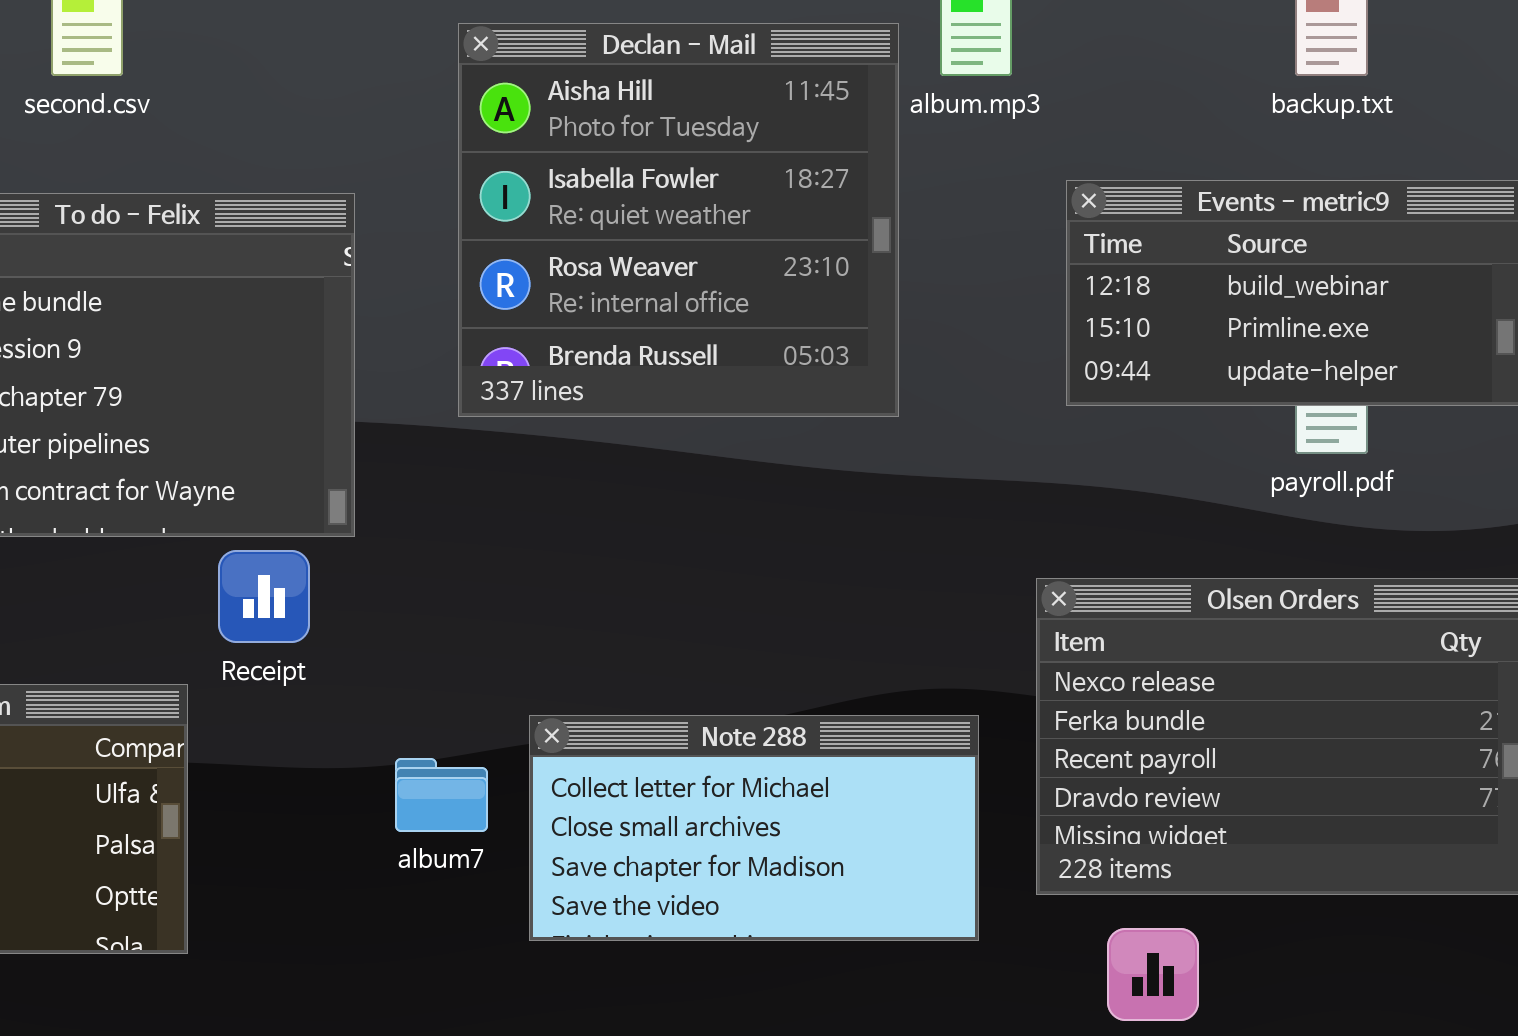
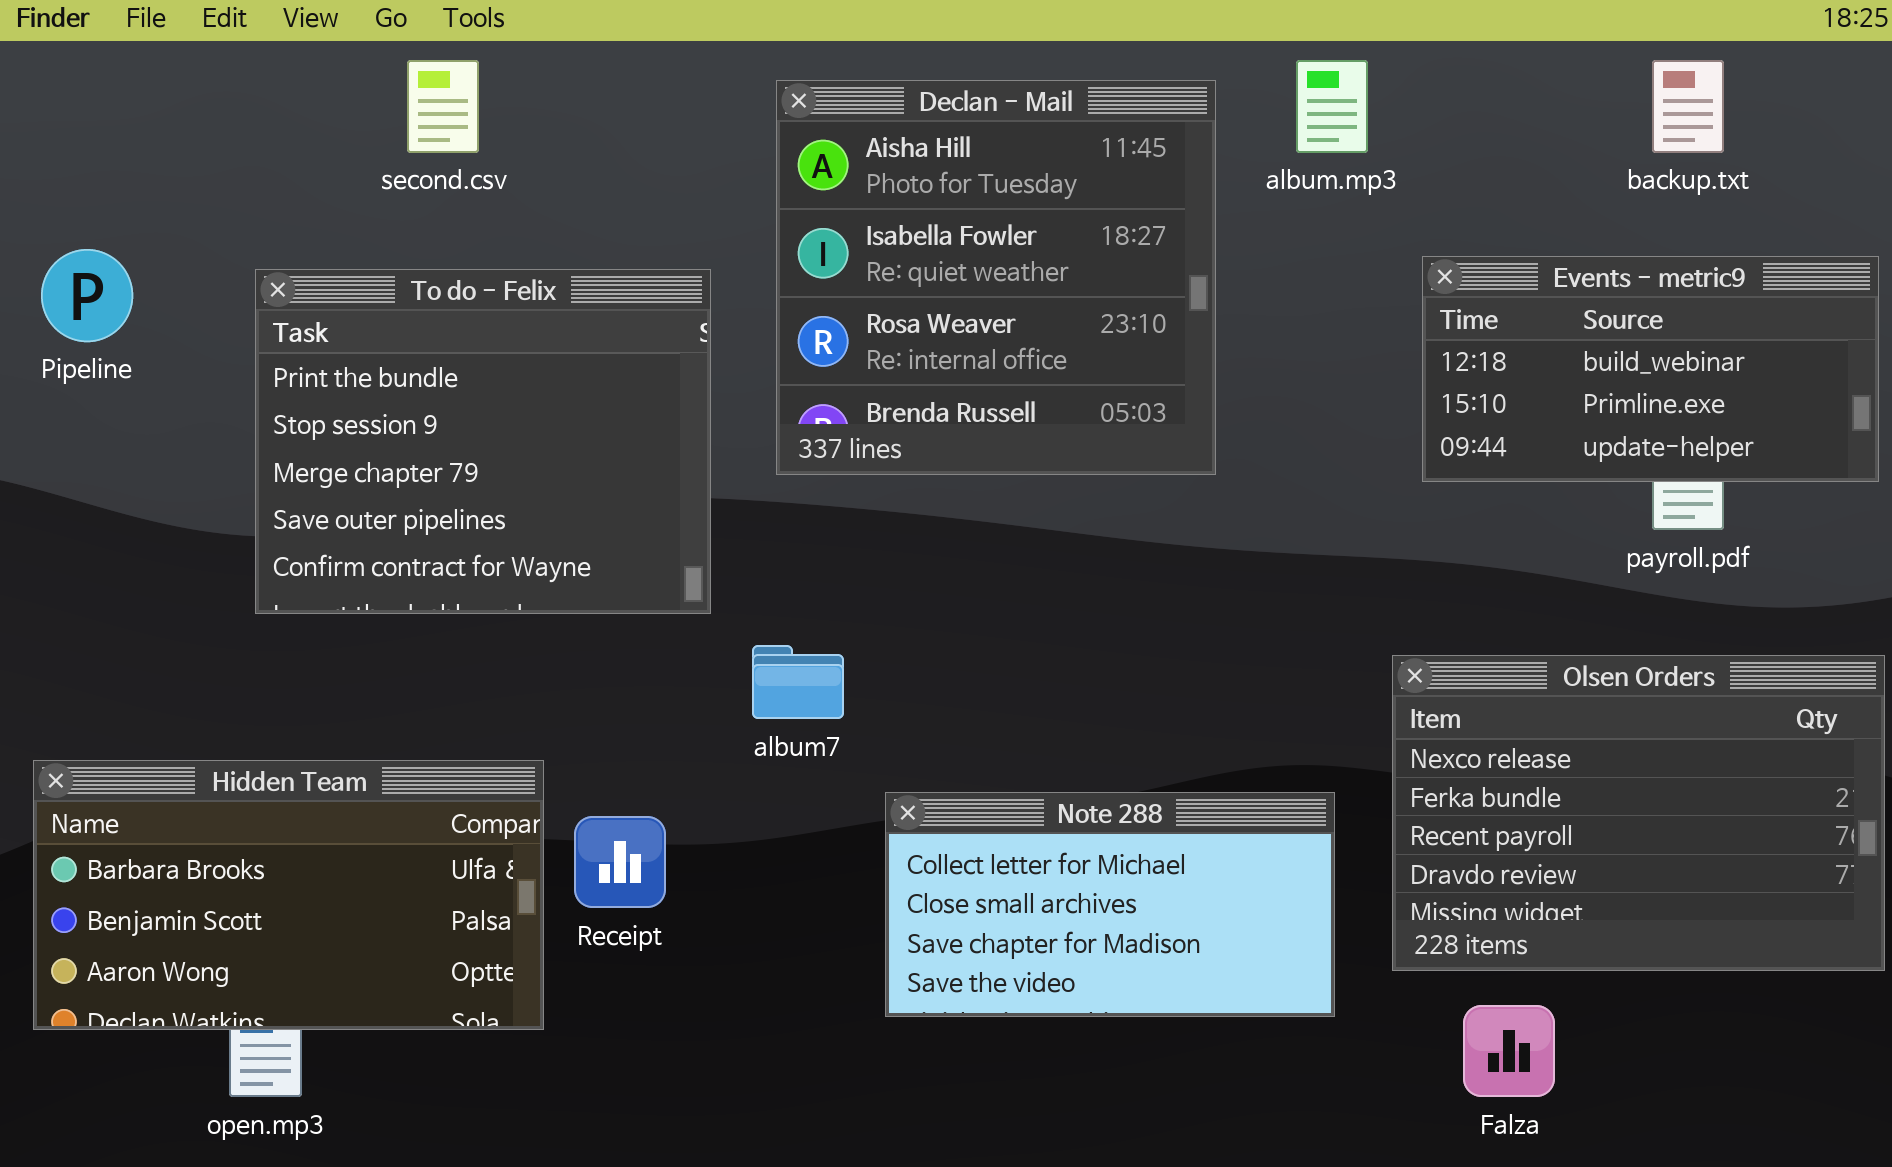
Declan - Mail: [458,23,899,417] -> [776,80,1216,475], moved
Receipt: [218,550,310,643] -> [574,816,666,908], moved
album7: [395,758,488,832] -> [752,645,844,719], moved

